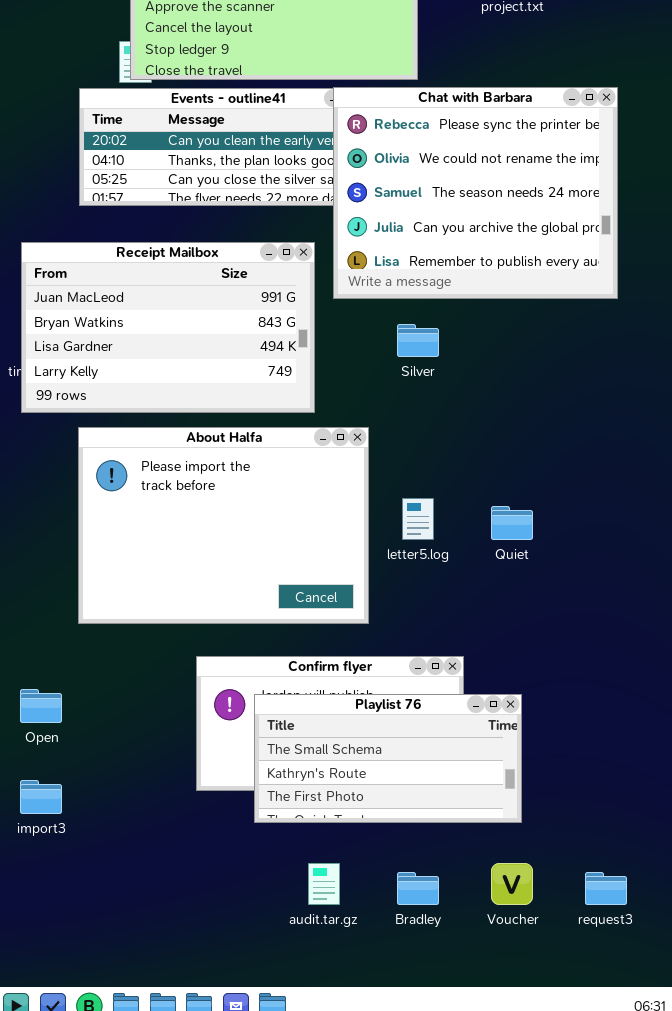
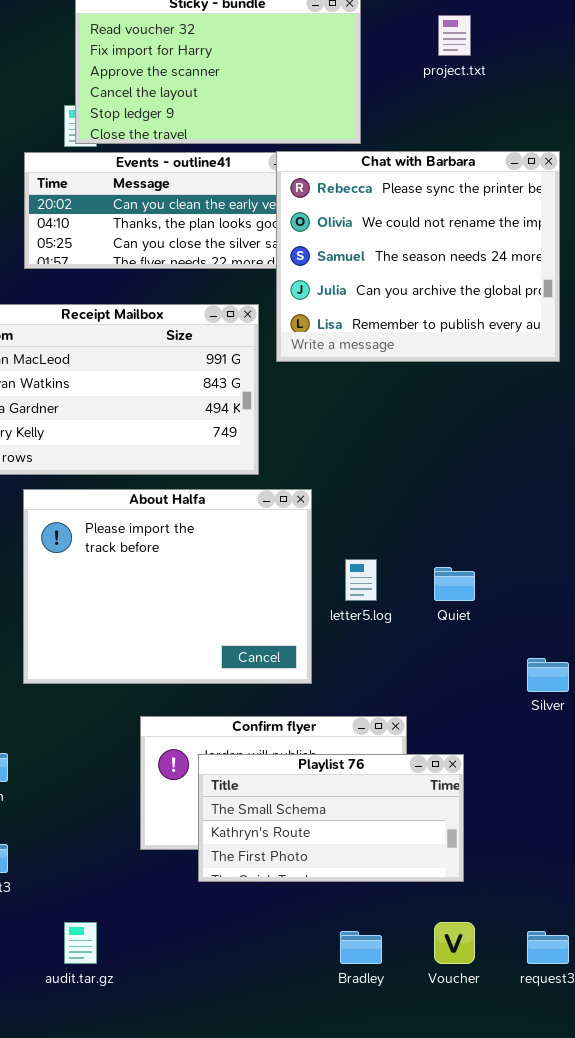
Silver: [397,324,439,357] -> [527,658,569,692], moved
audit.tar.gz: [308,863,340,905] -> [64,922,97,964], moved

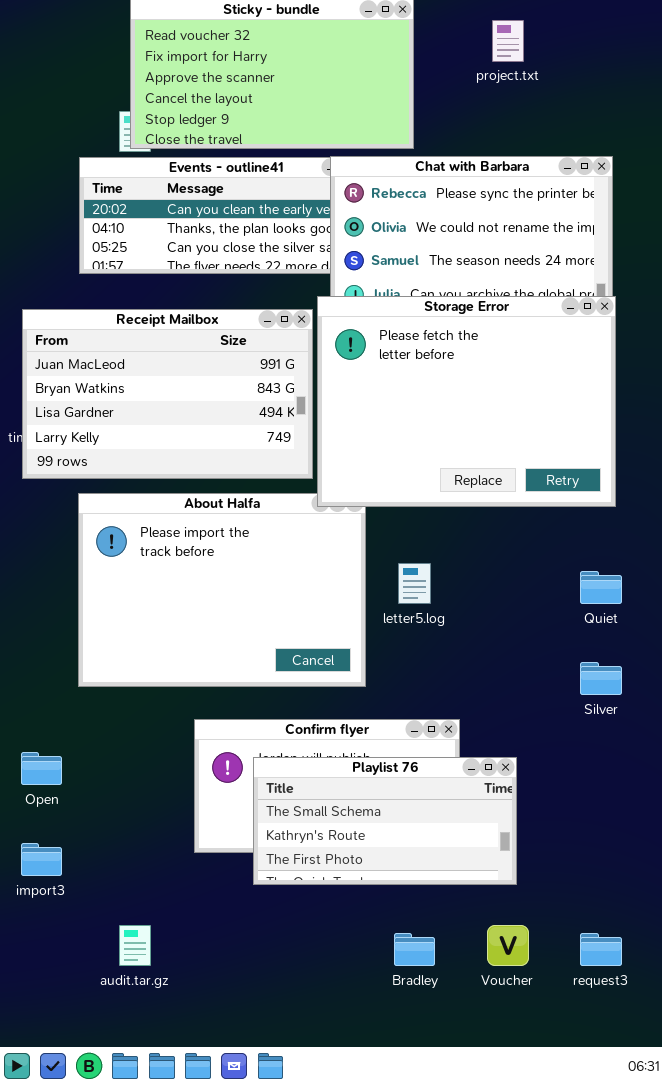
Storage Error: none -> [317,296,616,507], opened
Quiet: [434,567,475,601] -> [580,571,622,604], moved

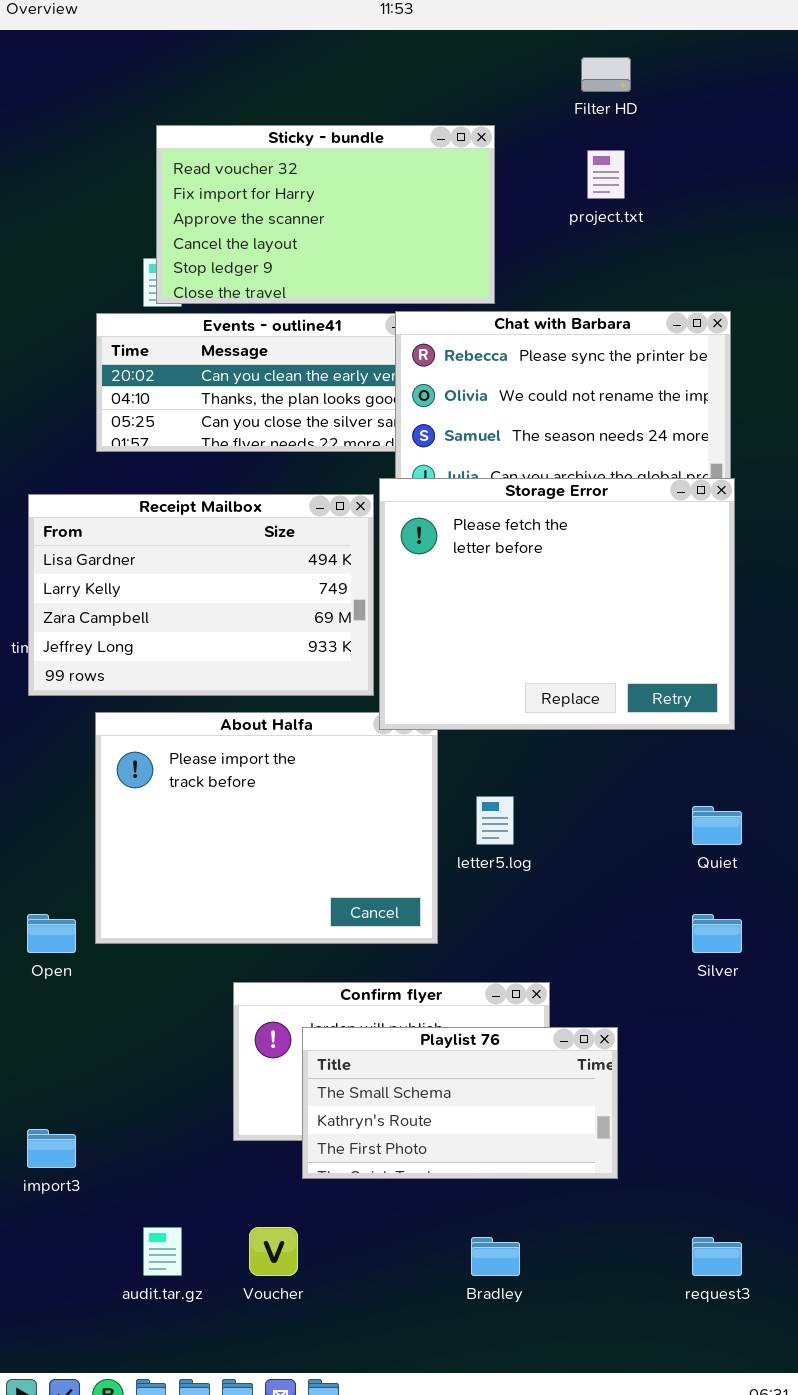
Receipt Mailbox: [22,309,313,479] -> [28,494,374,696], scrolled down 2 rows
Open: [21,752,62,785] -> [27,914,76,953], moved
Voucher: [487,925,529,966] -> [249,1227,298,1276], moved

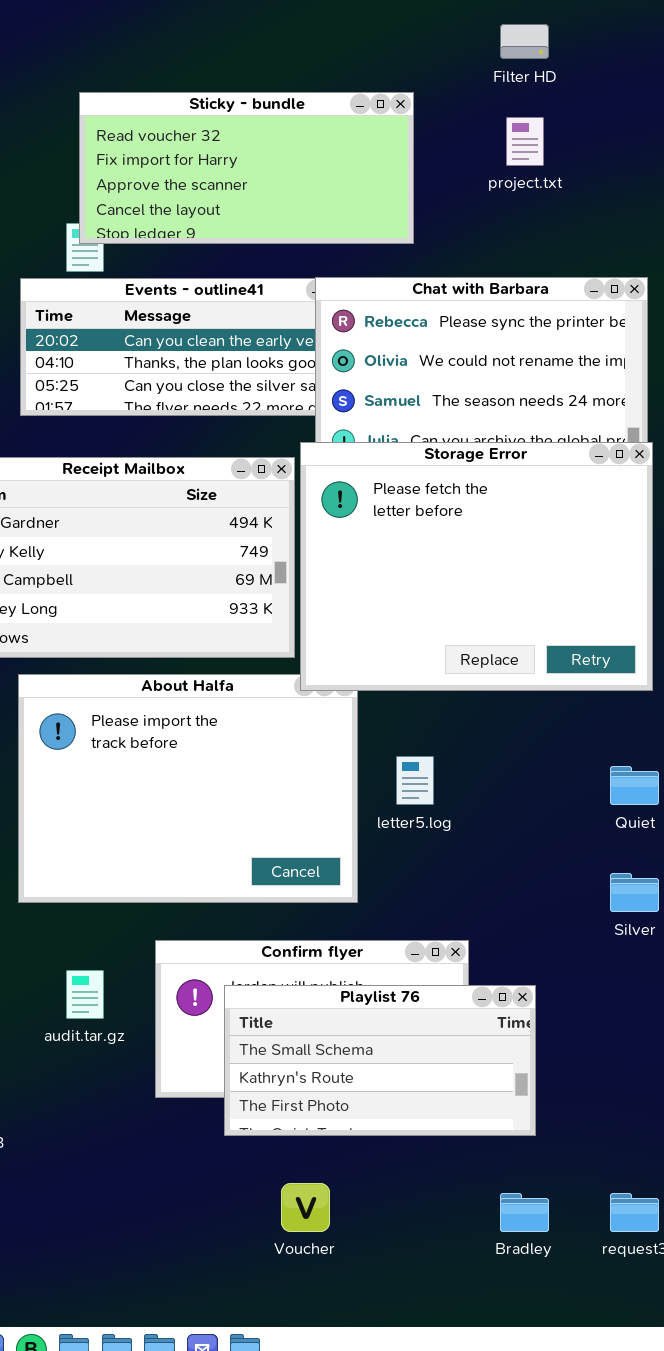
Sticky - bundle: [156,125,495,304] -> [79,92,414,244], resized
audit.tar.gz: [143,1227,182,1276] -> [66,970,104,1019], moved
Voucher: [249,1227,298,1276] -> [281,1183,330,1232], moved
Bradley: [471,1237,520,1276] -> [500,1193,549,1232], moved

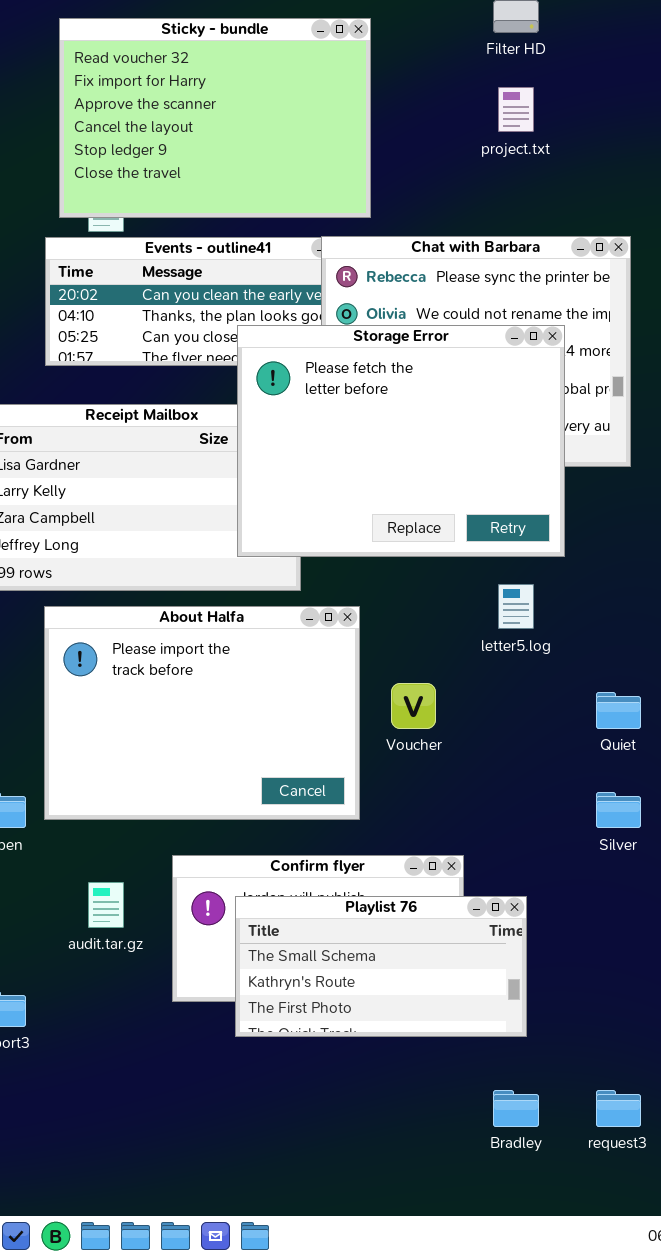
Sticky - bundle: [79,92,414,244] -> [59,18,371,218], moved, resized
Storage Error: [300,442,653,691] -> [237,325,565,557], moved
letter5.log: [396,756,434,805] -> [498,584,534,629], moved
Voucher: [281,1183,330,1232] -> [391,683,436,729], moved

